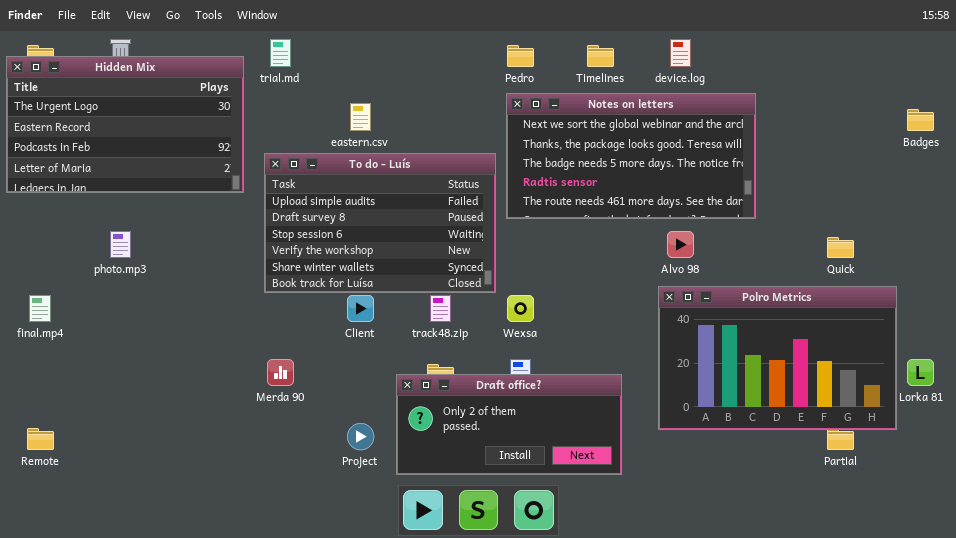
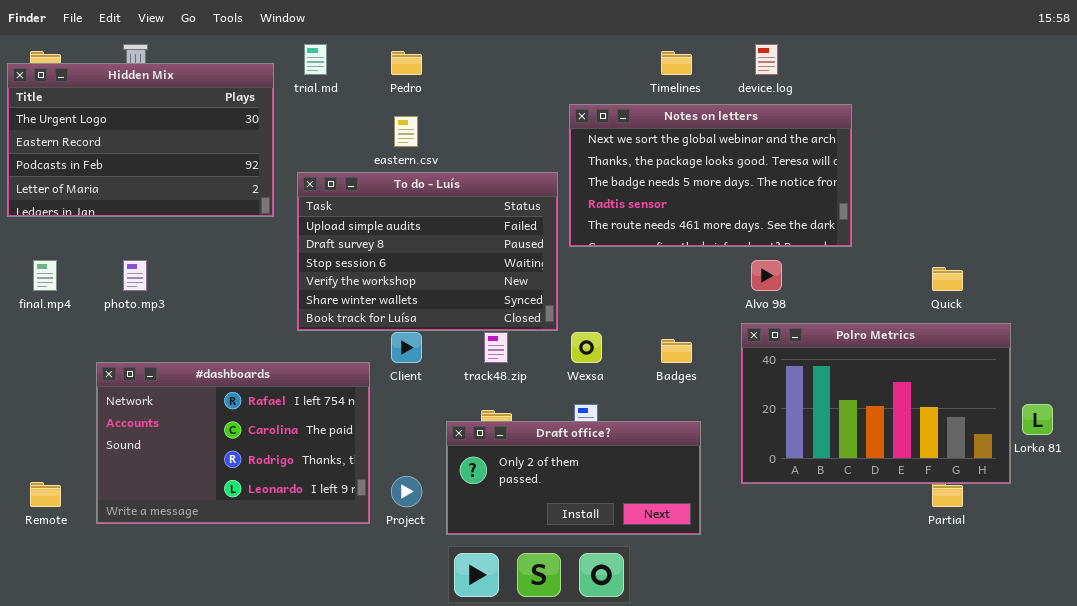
Pedro: [507,45,534,67] -> [391,51,422,75], moved
Badges: [907,109,934,131] -> [661,339,692,363], moved
final.mp4: [29,295,51,322] -> [33,260,57,291], moved
#dashboards: none -> [96,362,370,524], opened

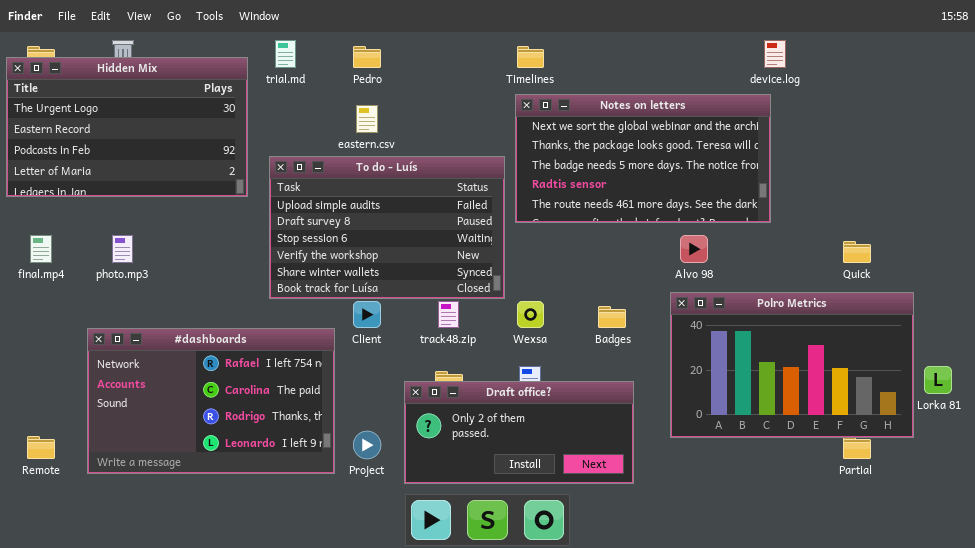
device.log: [755,44,778,75] -> [764,40,786,68], moved
Timelines: [661,51,692,75] -> [517,46,544,68], moved

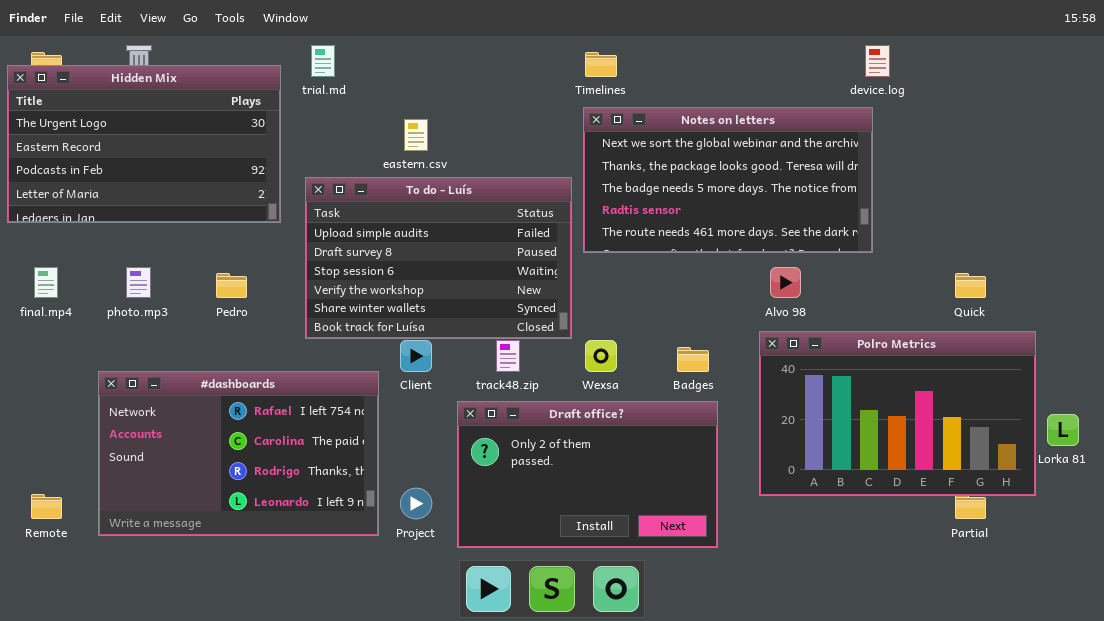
Pedro: [353,46,381,68] -> [216,273,247,298], moved
Draft office?: [404,381,634,484] -> [457,401,718,548], resized

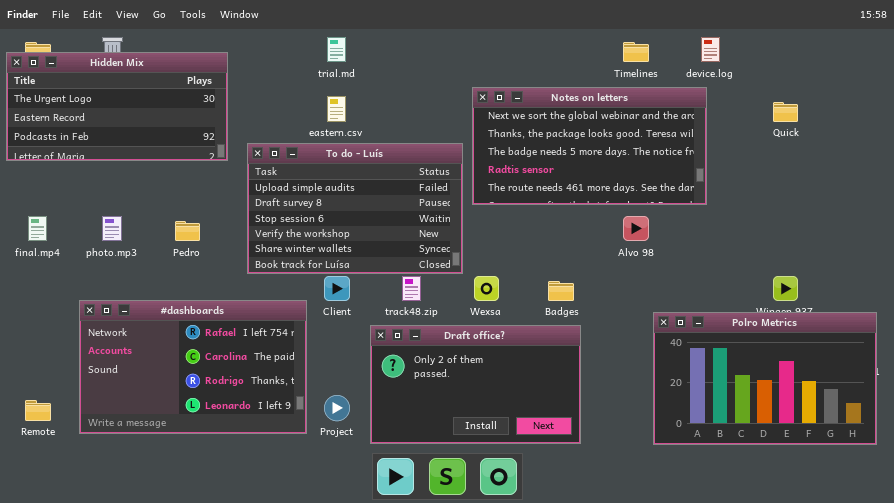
trial.md: [311,45,335,77] -> [327,37,346,62], moved
Timelines: [585,52,617,77] -> [623,42,649,62], moved
Hidden Mix: [7,65,281,223] -> [6,52,228,161], resized
Quick: [955,273,986,298] -> [773,102,798,122], moved
Polro Metrics: [759,331,1036,496] -> [653,312,877,445], moved

